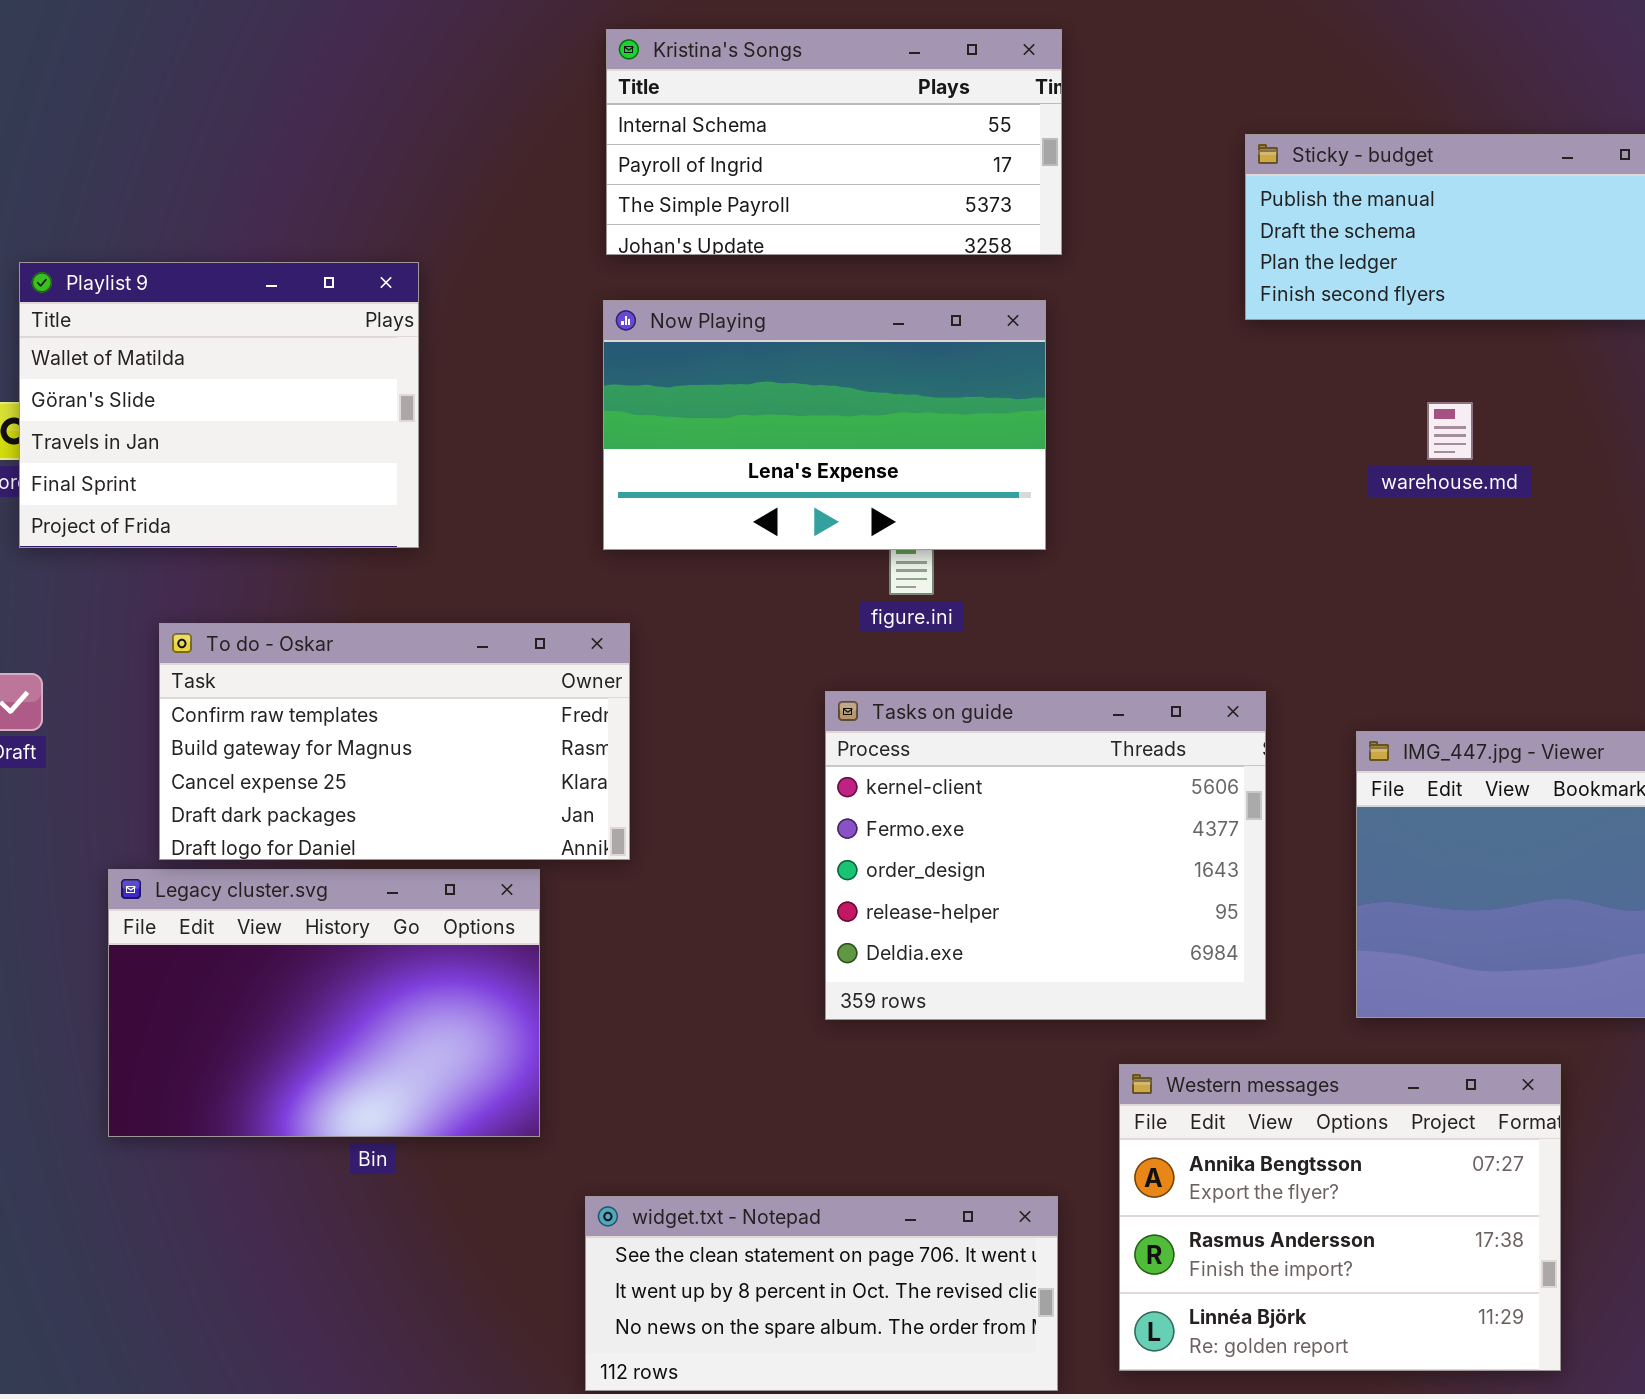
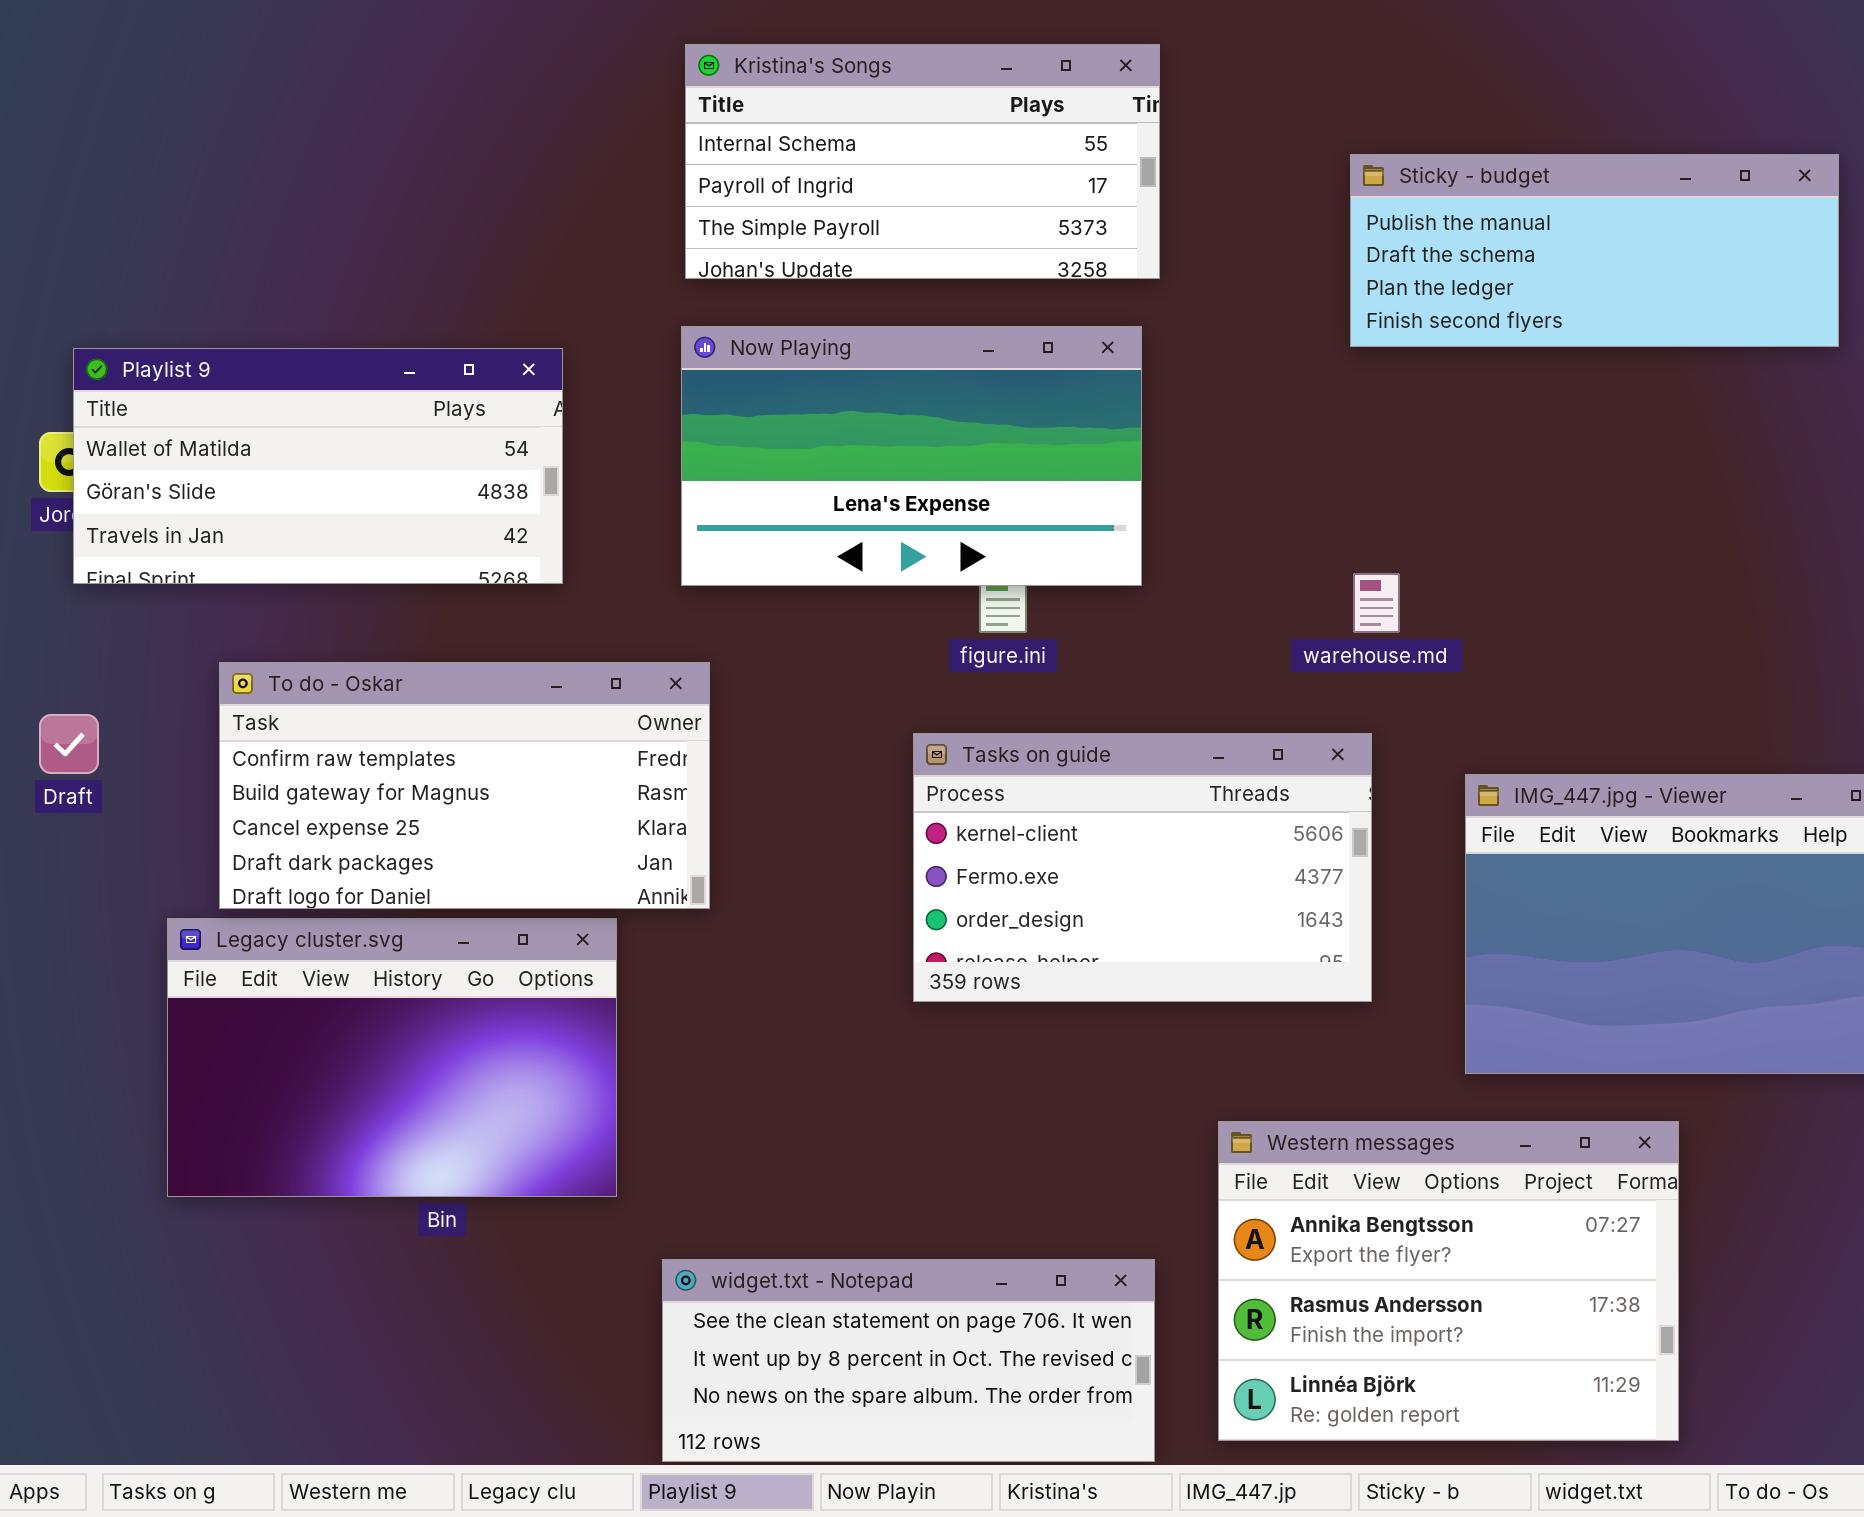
Playlist 9: [19,262,419,548] -> [73,348,563,584], resized
warehouse.md: [1427,402,1473,460] -> [1353,573,1400,633], moved
Tasks on guide: [825,691,1266,1020] -> [913,733,1372,1002], resized

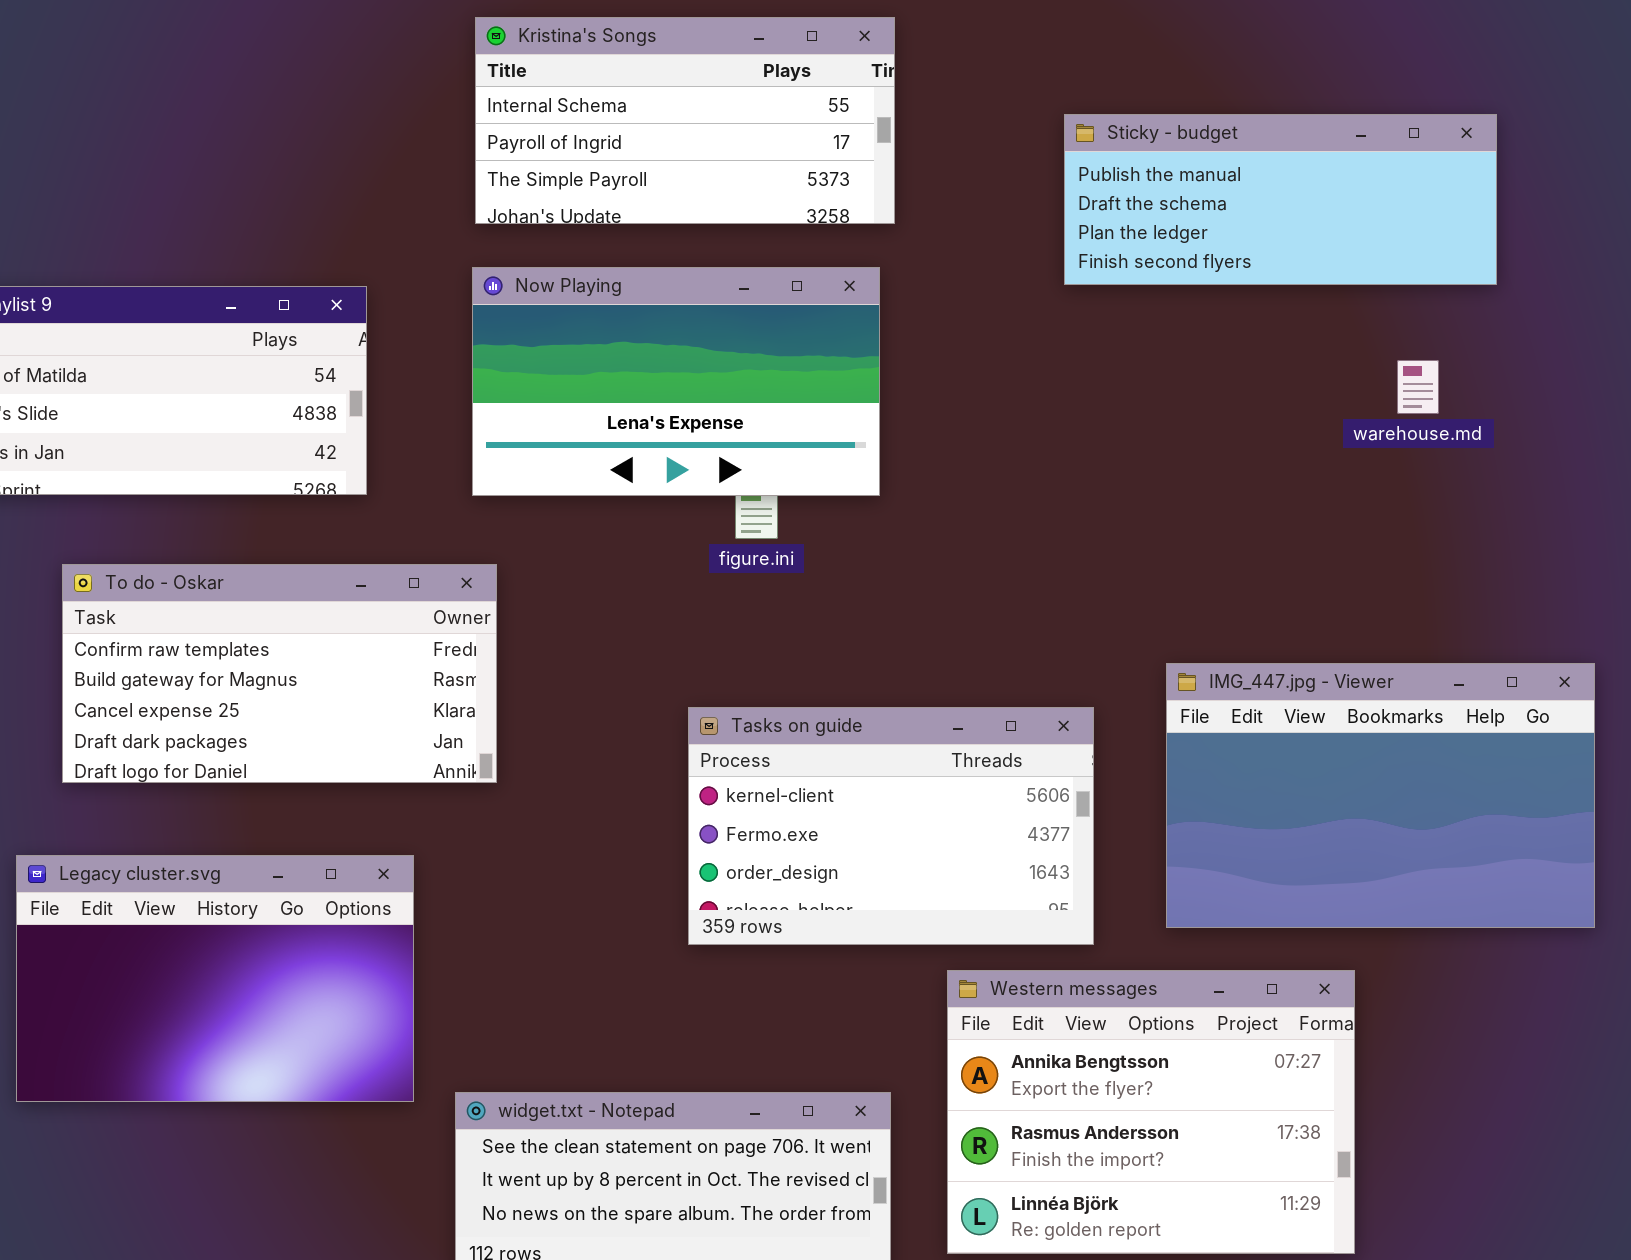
warehouse.md: [1353,573,1400,633] -> [1397,360,1439,414], moved
Tasks on guide: [913,733,1372,1002] -> [688,707,1094,945], moved
Legacy cluster.svg: [167,918,617,1197] -> [16,855,414,1102], moved

